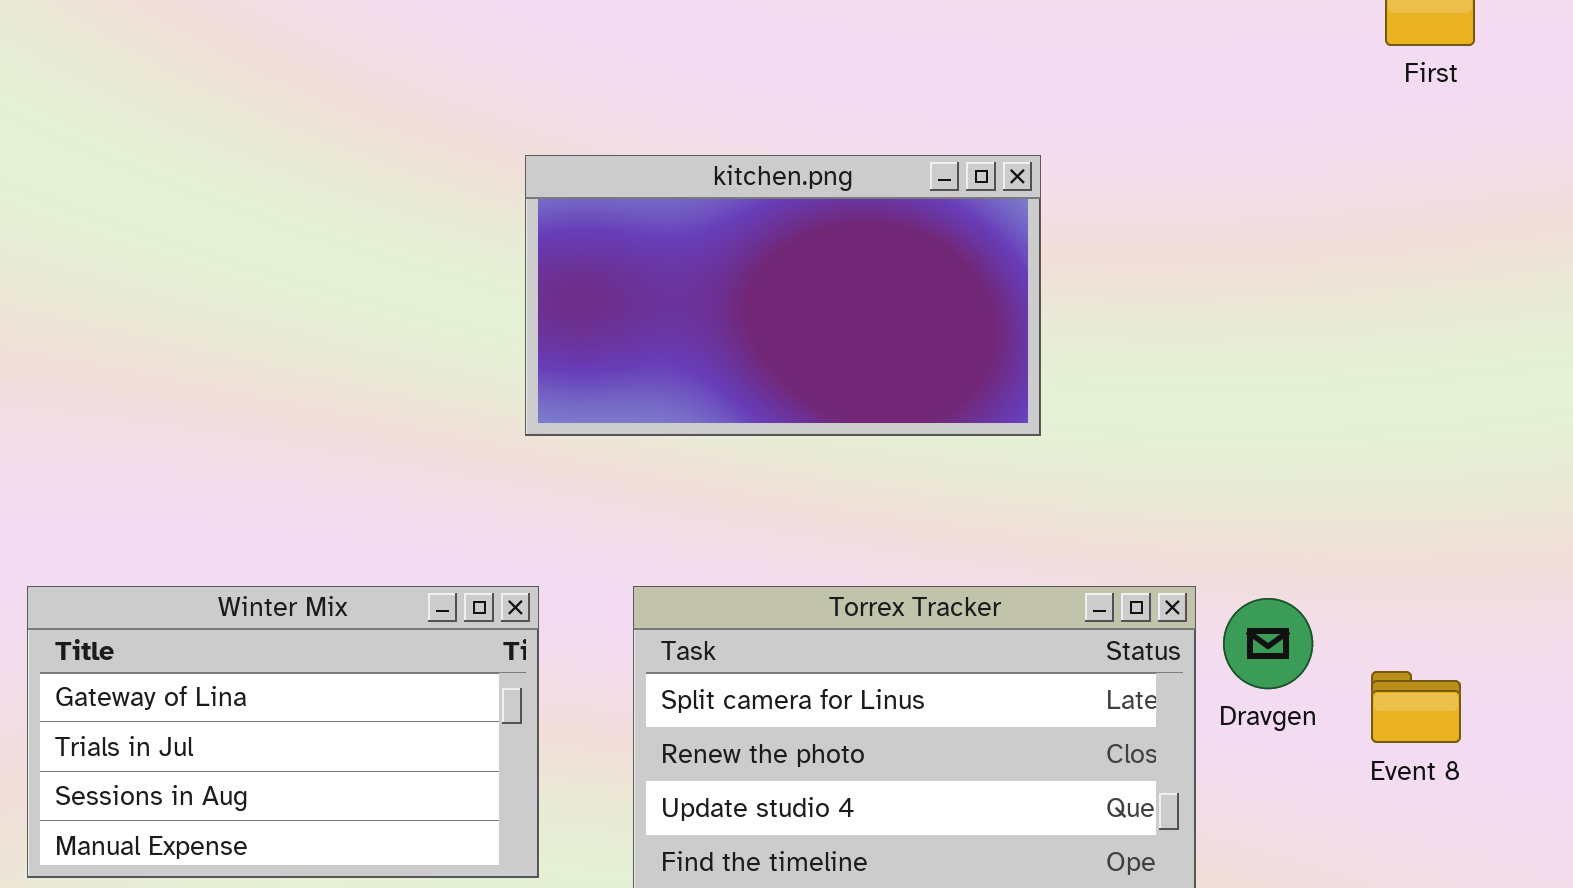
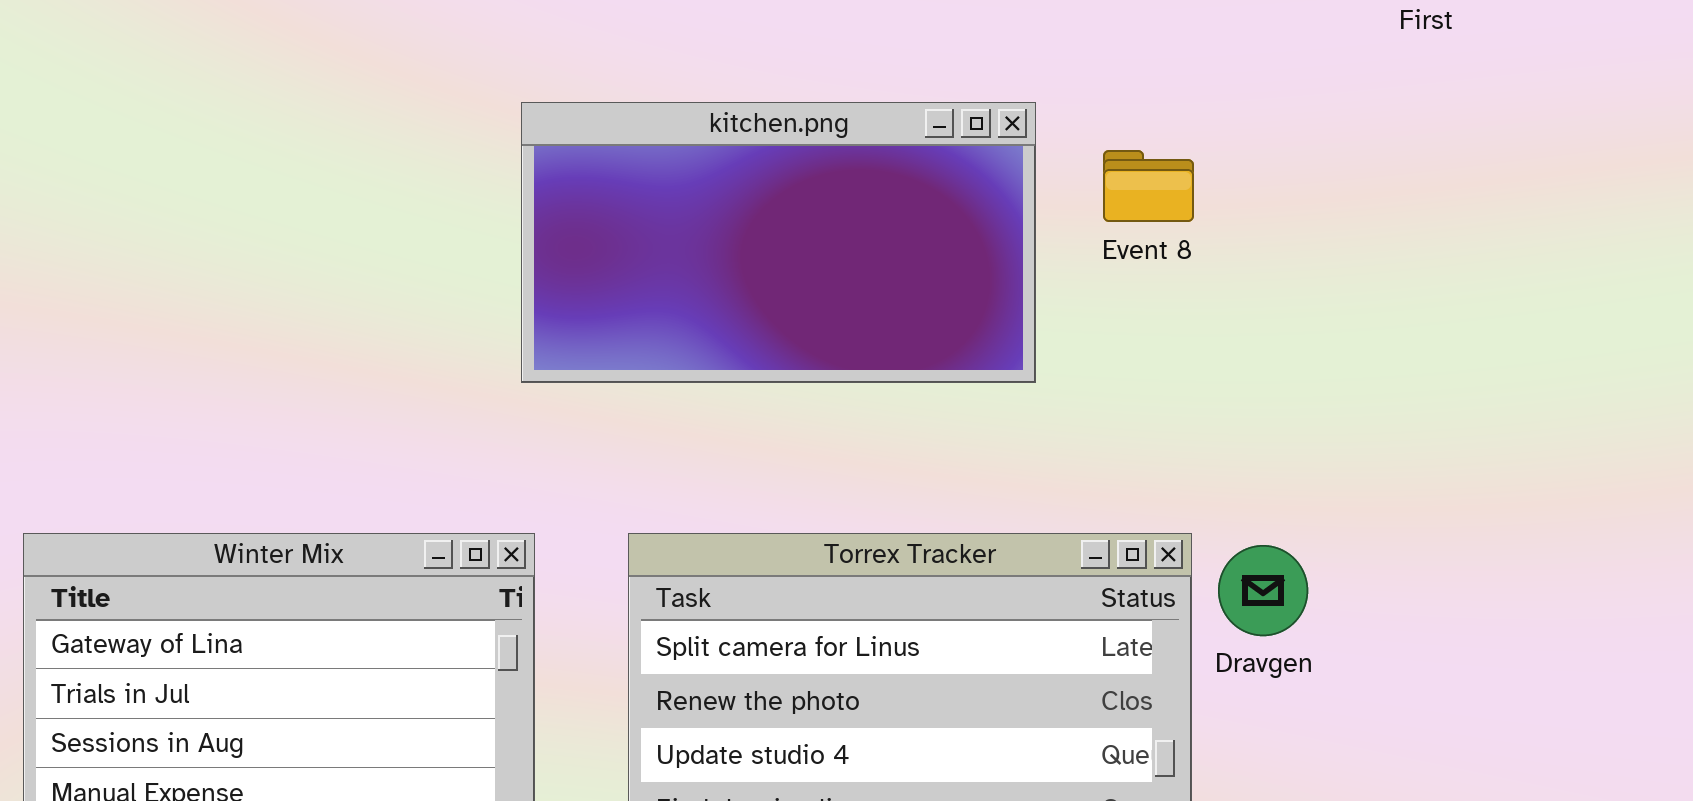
Event 8: [1371,671,1461,743] -> [1103,150,1194,222], moved

